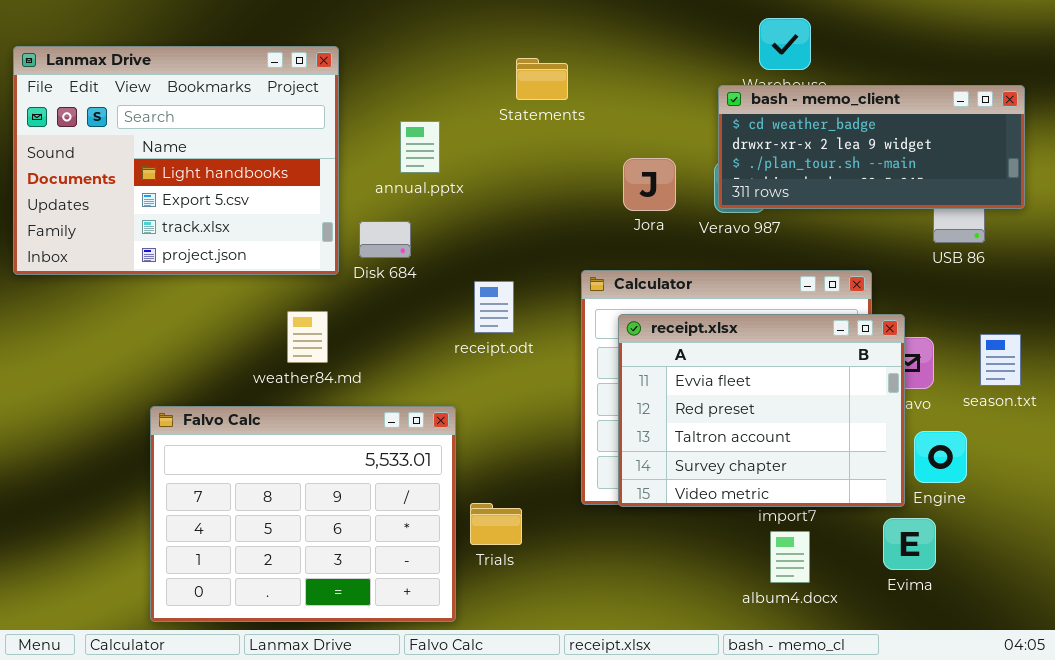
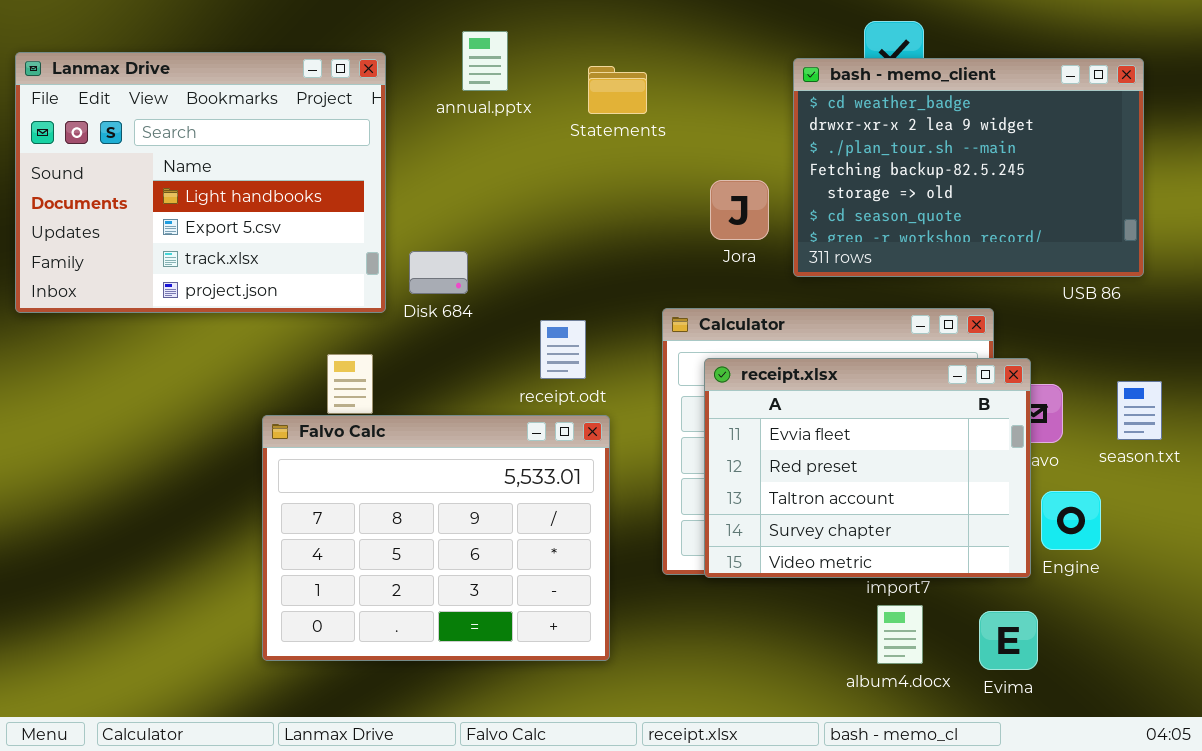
bash - memo_client: [718,85,1025,209] -> [793,58,1144,277], moved, resized
annual.pptx: [400,121,440,173] -> [462,31,508,91], moved
Falvo Calc: [150,406,456,622] -> [262,415,610,661], moved
Evima: [883,518,936,570] -> [979,611,1038,670], moved

